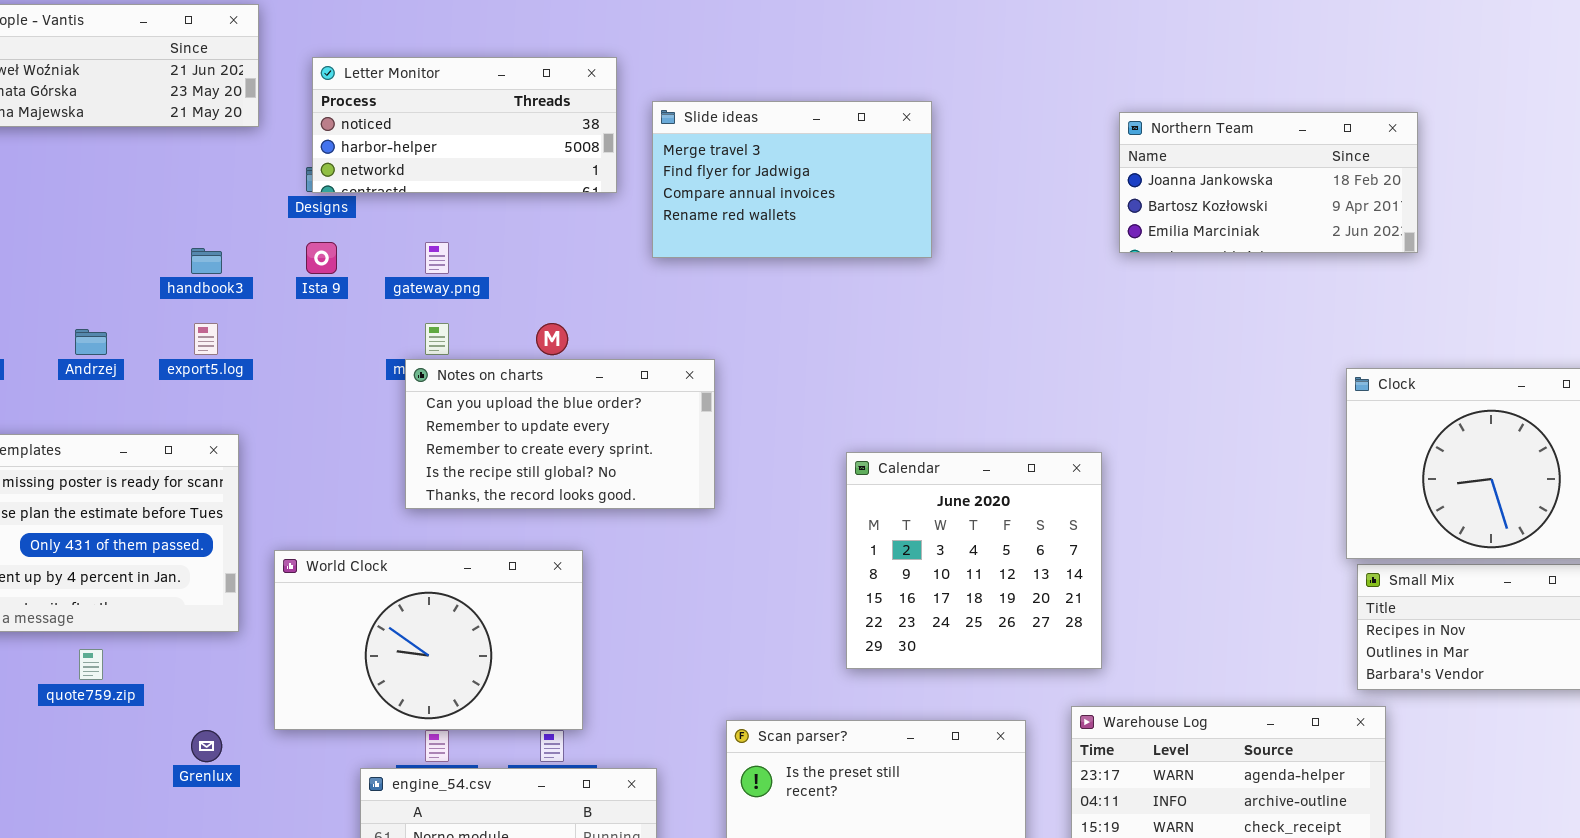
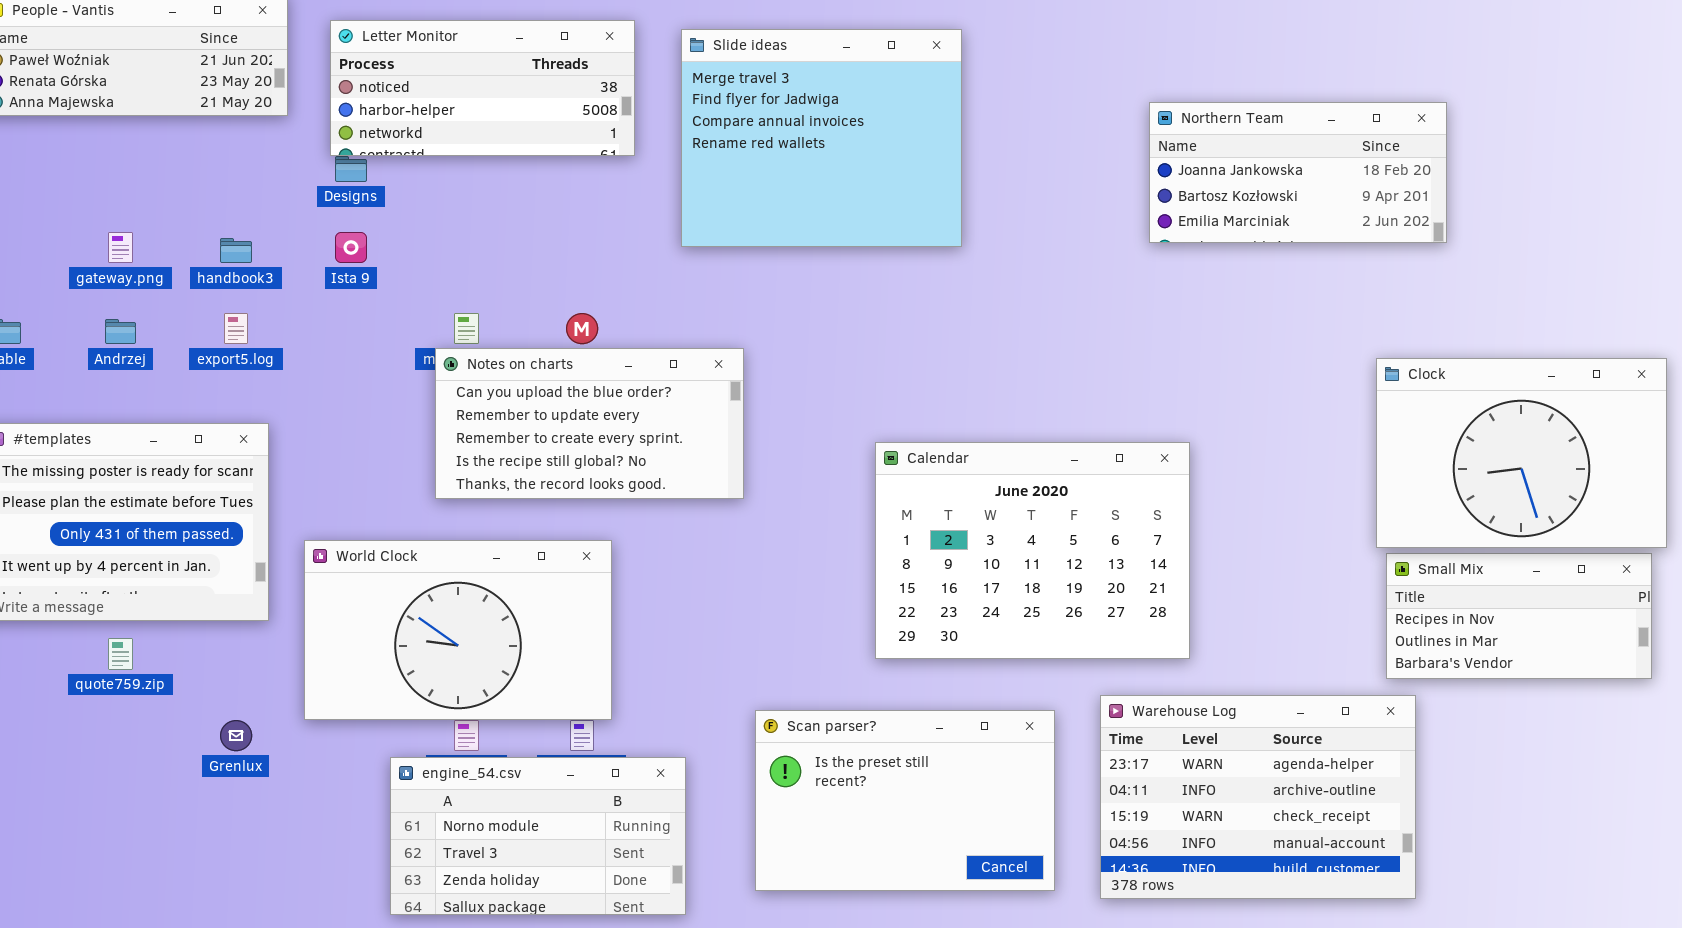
Letter Monitor: [312,57,617,193] -> [330,20,635,156], moved
Slide ideas: [652,101,932,258] -> [681,29,962,247], resized
gateway.png: [425,242,449,274] -> [108,232,133,263], moved
Calendar: [846,452,1102,669] -> [875,442,1190,659], resized

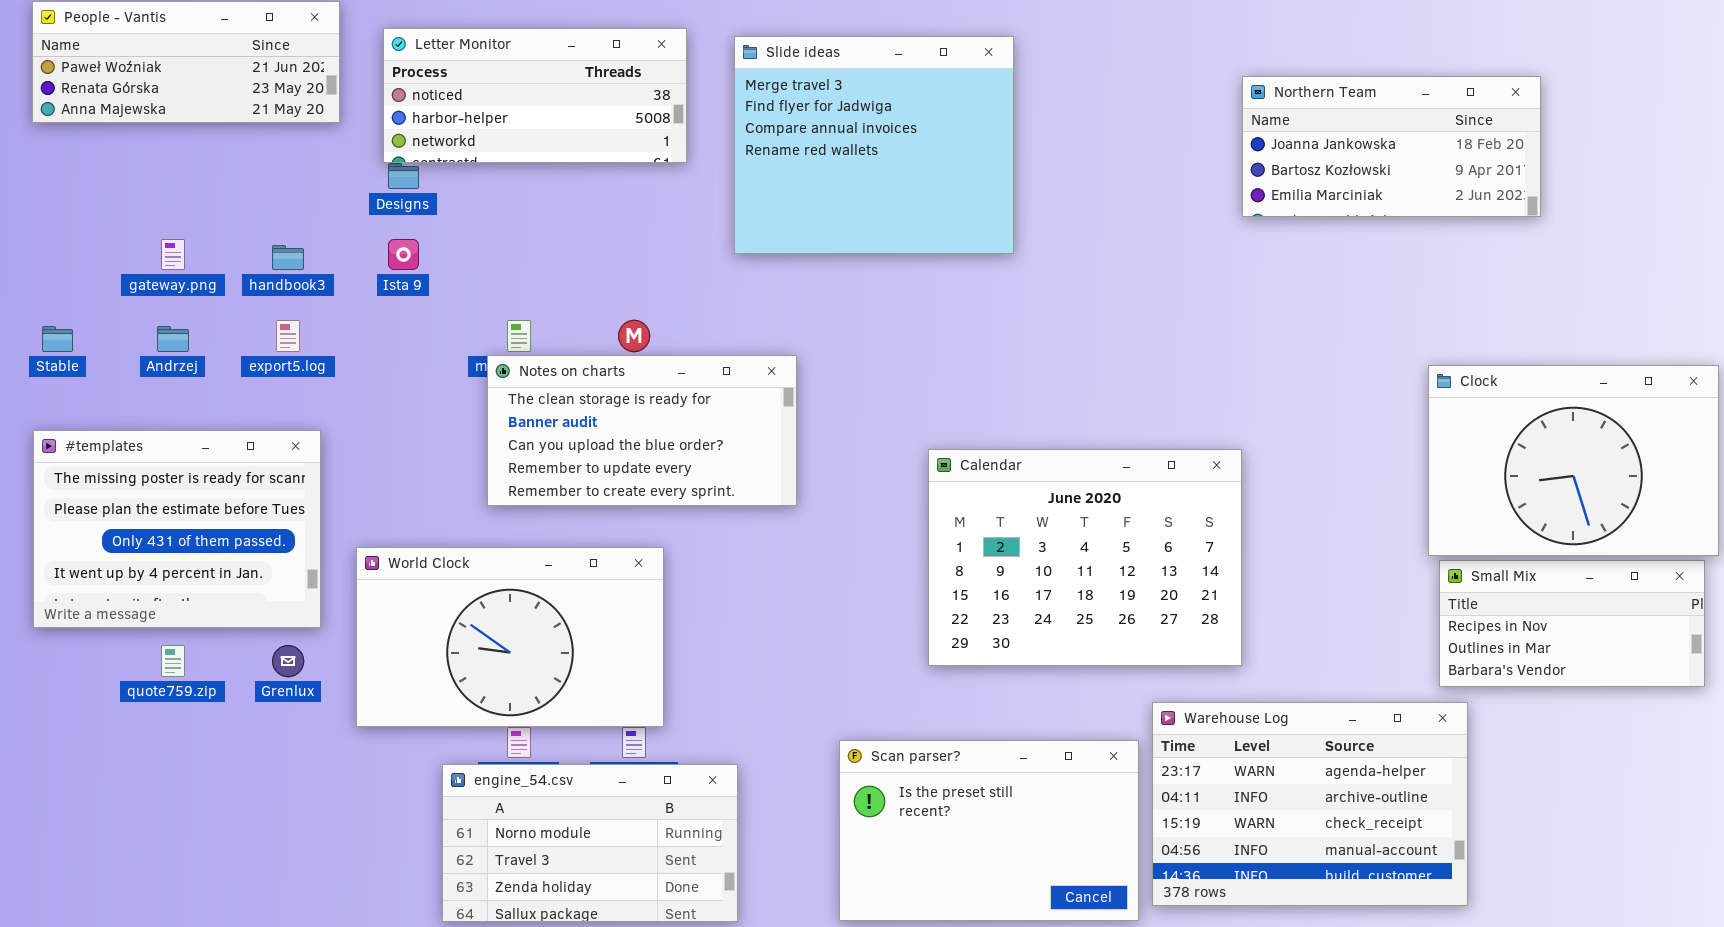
Northern Team: [1149,102,1447,243] -> [1242,76,1541,217], moved
Notes on charts: [435,348,744,499] -> [487,355,797,506], scrolled up 2 rows
Scan parser?: [755,710,1055,891] -> [839,740,1139,921], moved
Grenlux: [220,720,252,751] -> [272,645,304,677], moved

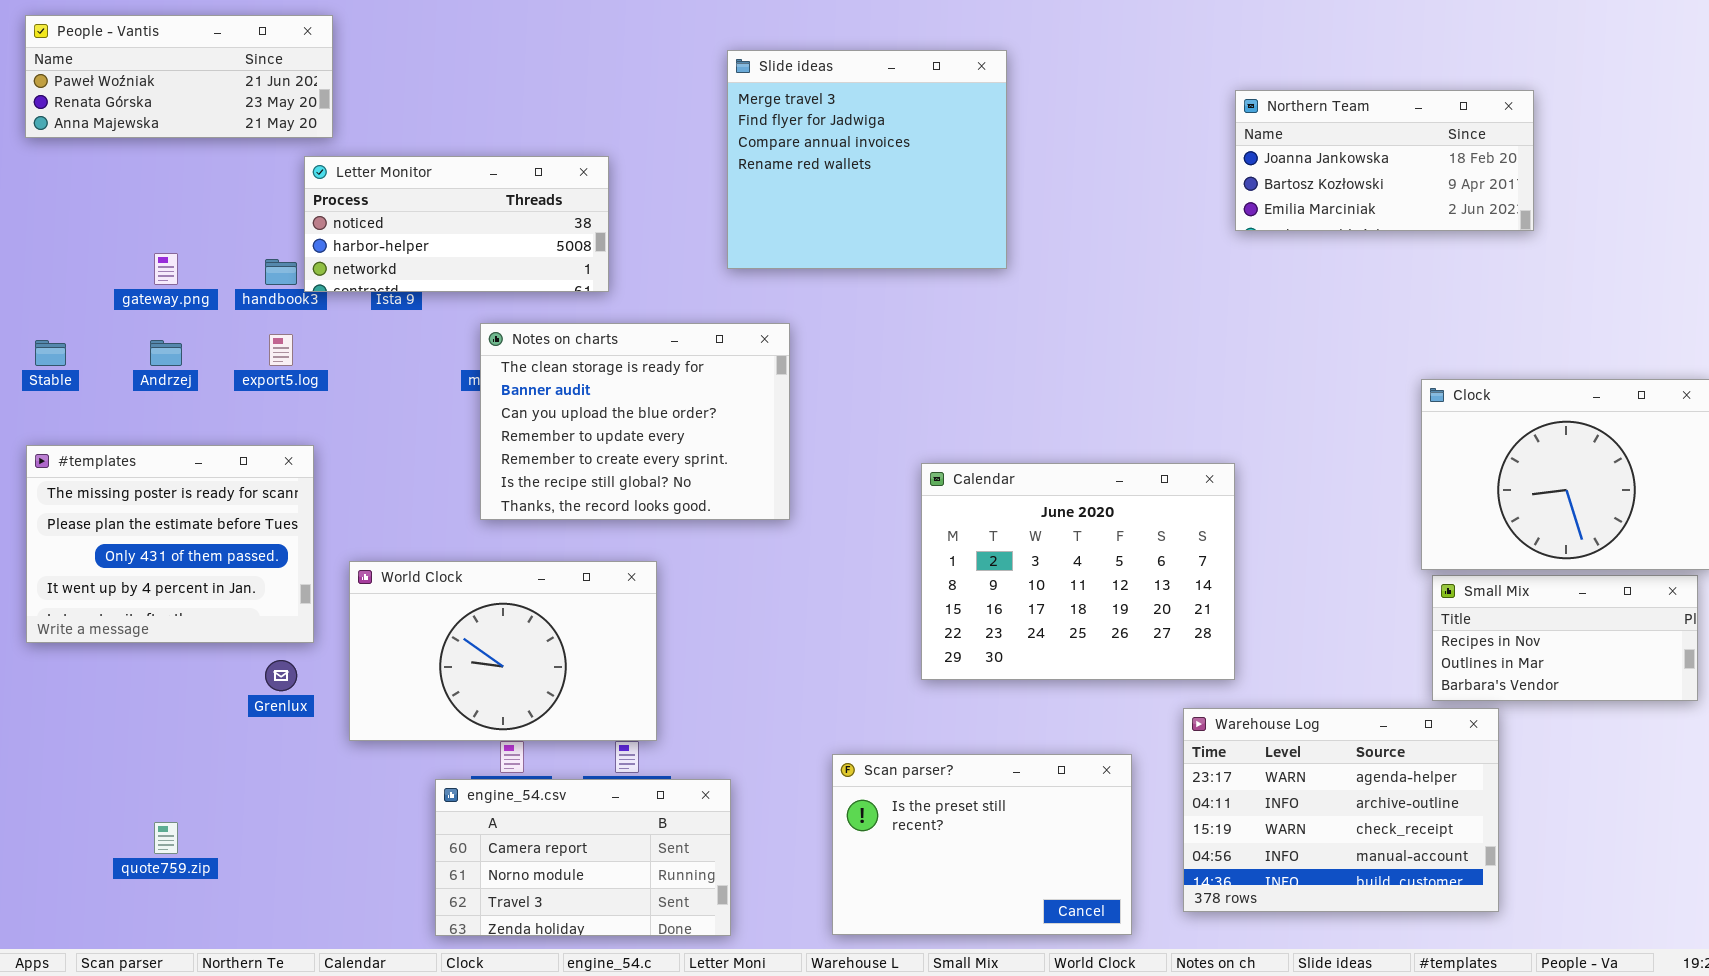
Letter Monitor: [383,28,687,163] -> [304,156,609,292], moved
Notes on charts: [487,355,797,506] -> [480,323,790,520], resized
quote759.zip: [161,645,185,677] -> [154,822,178,854], moved
Warehouse Log: [1152,702,1468,906] -> [1183,708,1499,912], moved
engine_54.csv: [442,764,738,922] -> [435,779,731,936], scrolled up 1 row

